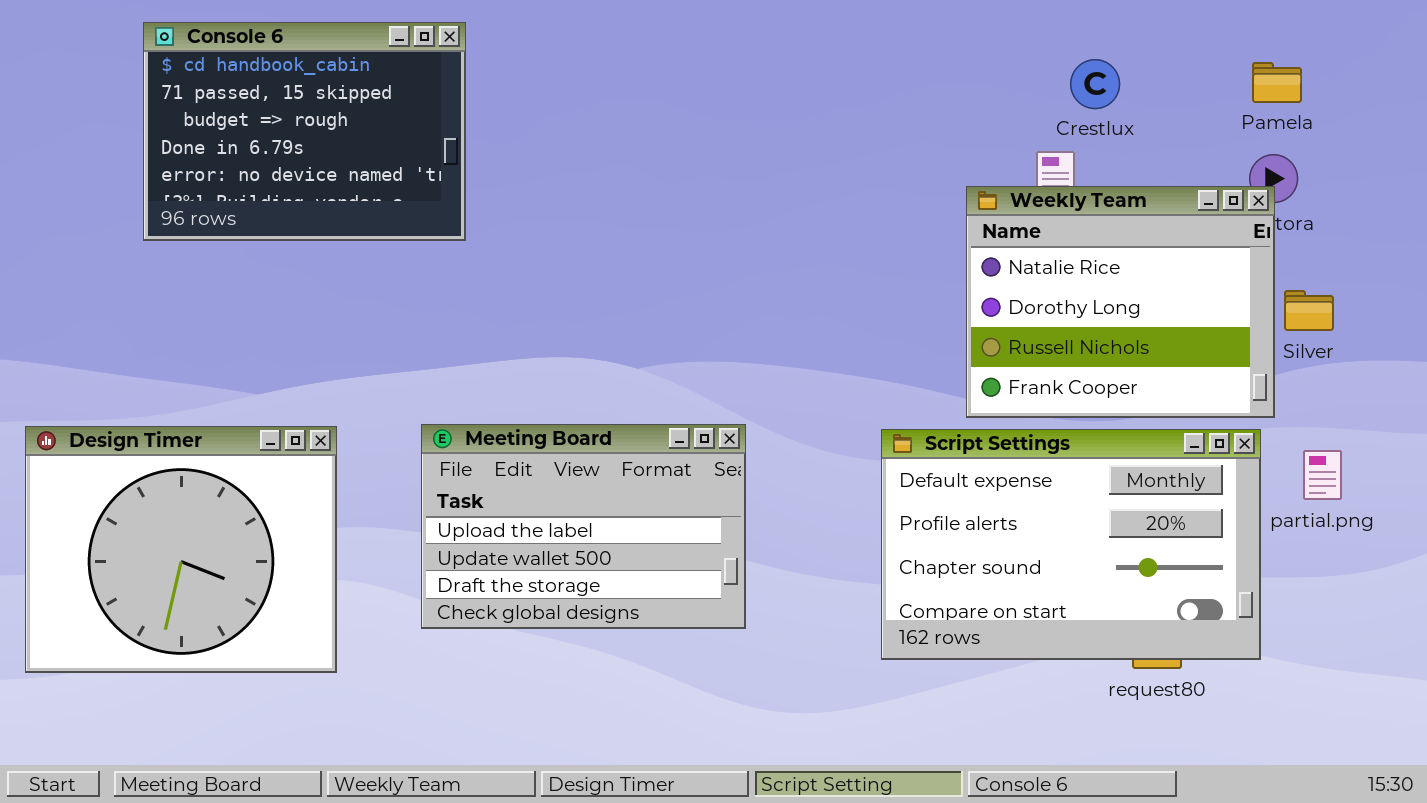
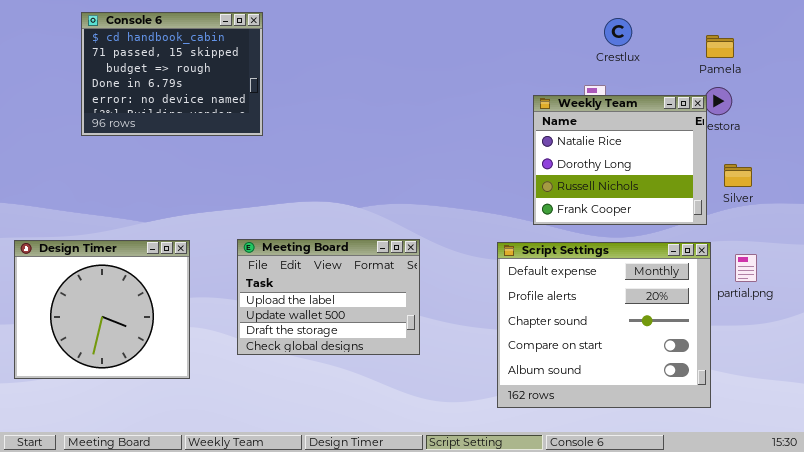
Crestlux: [1070,59,1120,109] -> [604,18,632,46], moved
Weekly Team: [966,186,1275,418] -> [533,95,707,225], moved
Script Settings: [881,429,1261,660] -> [497,242,711,408], resized

